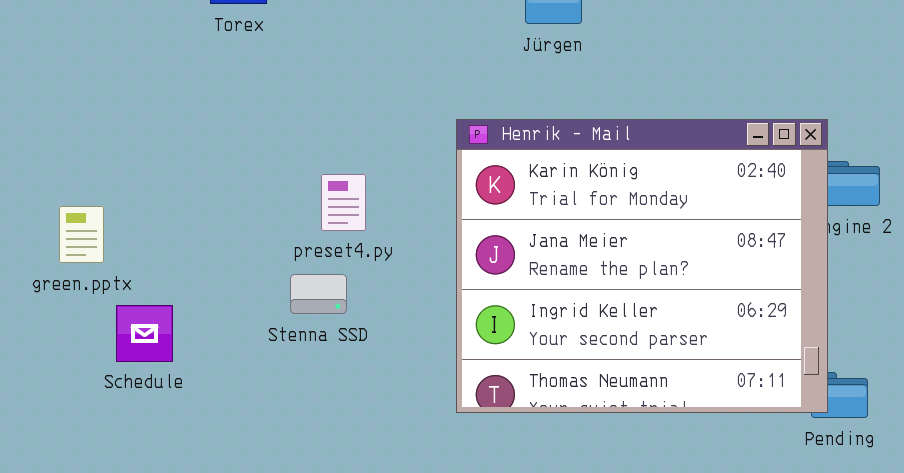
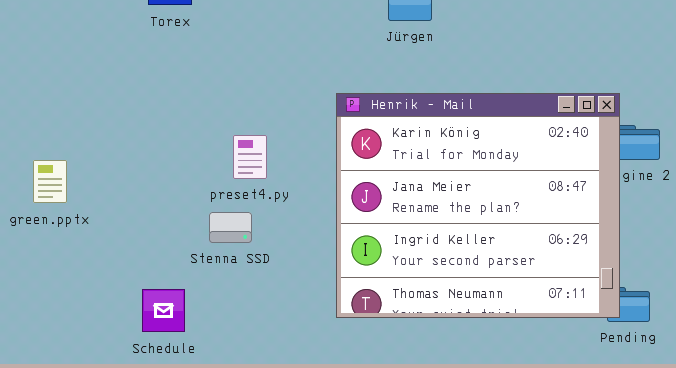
Schedule: [116,305,173,362] -> [142,289,185,332], moved

